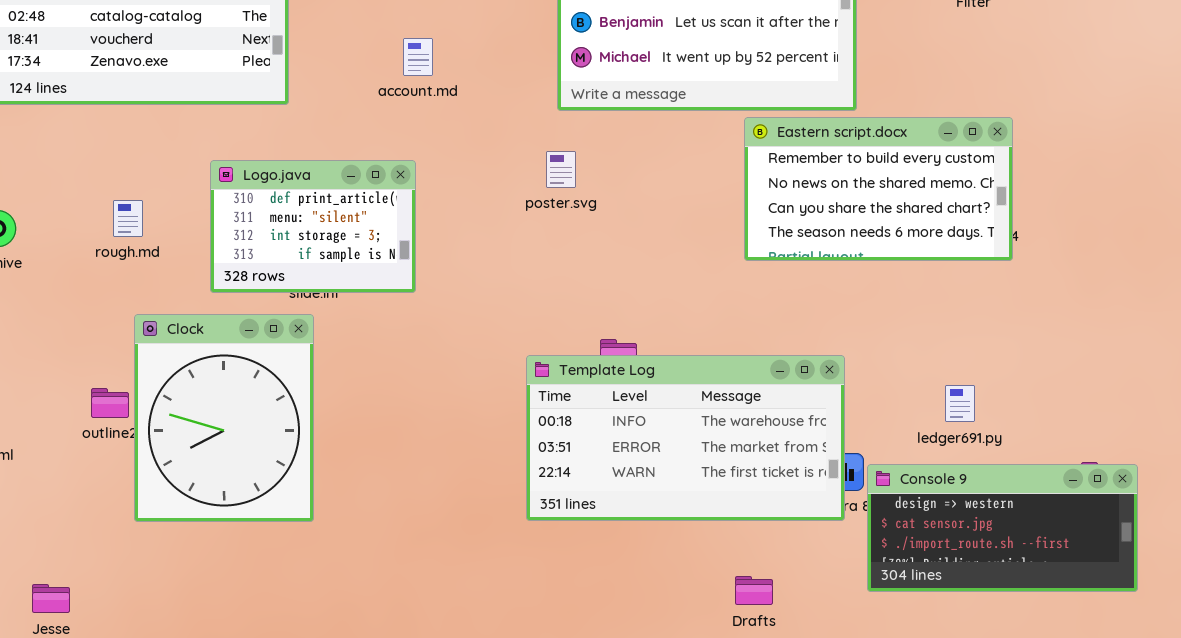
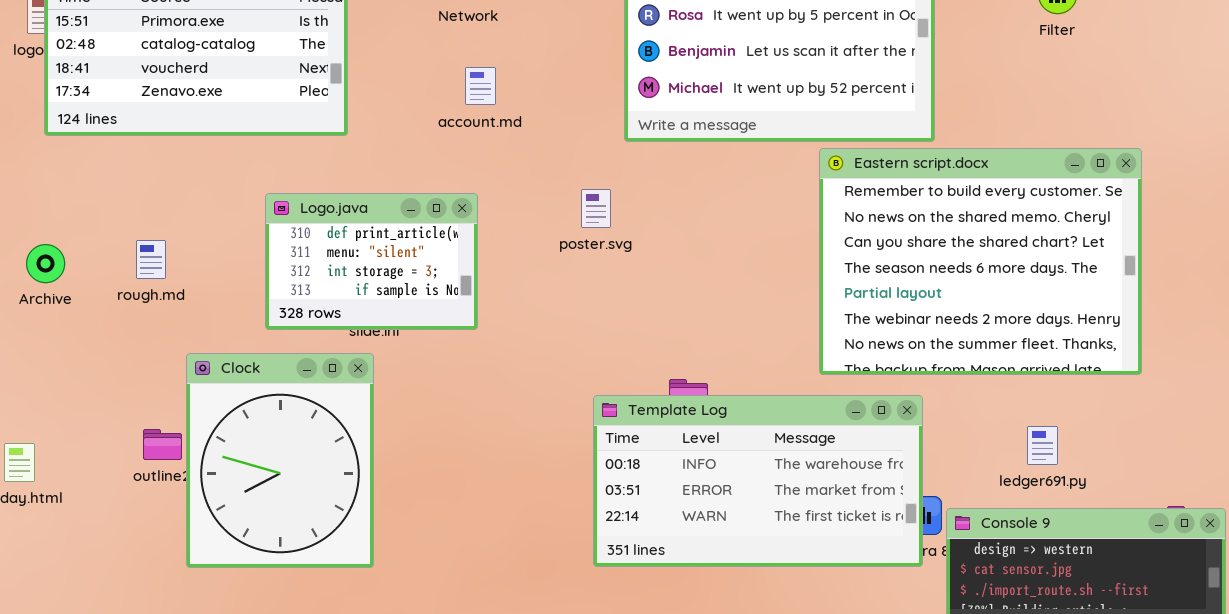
Eastern script.docx: [744,117,1013,261] -> [819,148,1142,375], resized
poster.svg: [546,151,576,188] -> [581,189,611,228], moved
rough.md: [113,200,143,237] -> [136,240,166,279], moved

